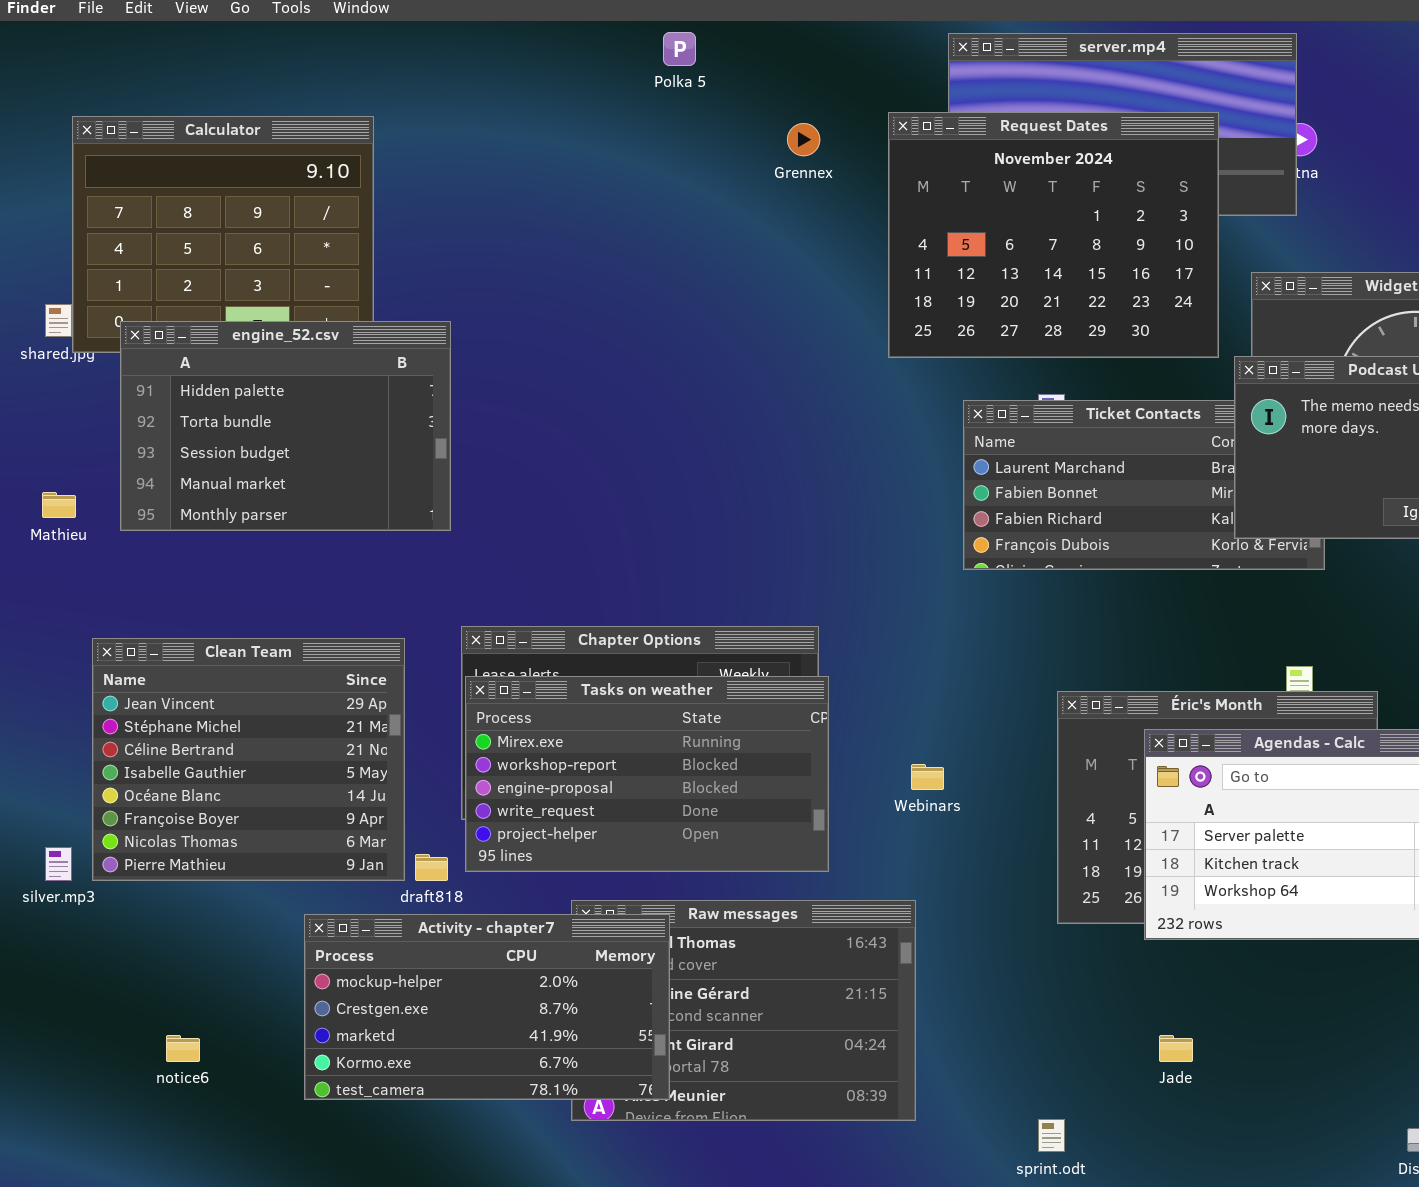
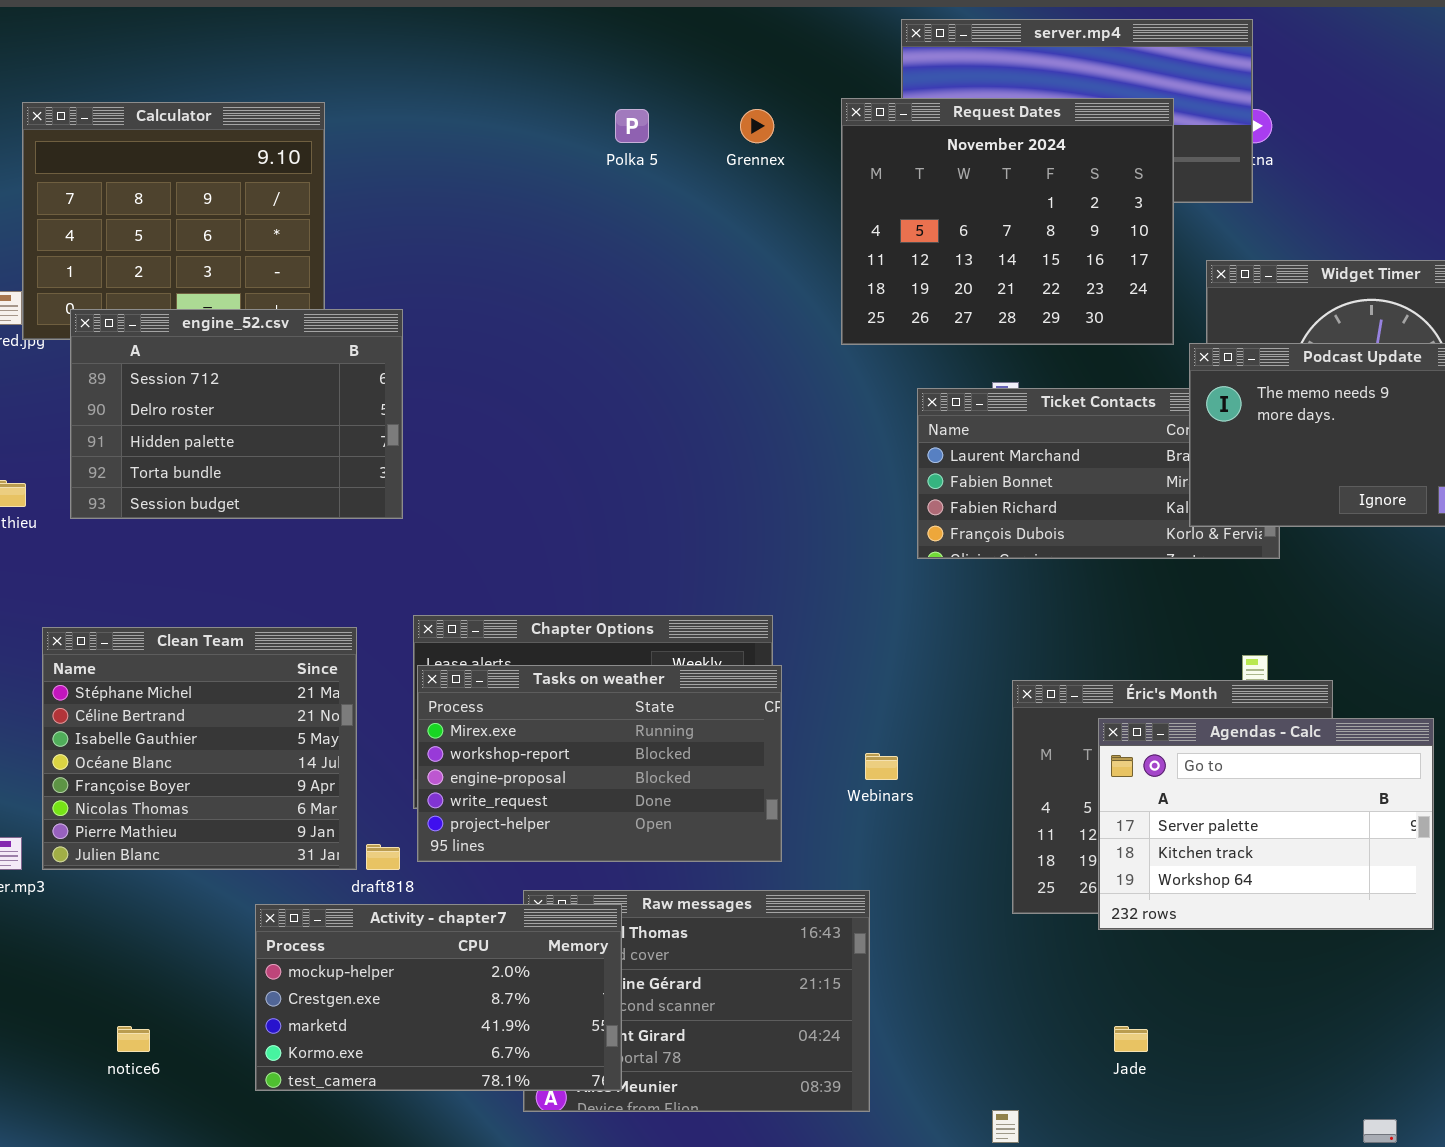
Polka 5: [663,32,696,66] -> [615,109,649,143], moved
engine_52.csv: [120,321,451,531] -> [70,309,403,519], scrolled up 2 rows
Clean Team: [92,638,405,881] -> [42,627,357,870], scrolled down 1 row

